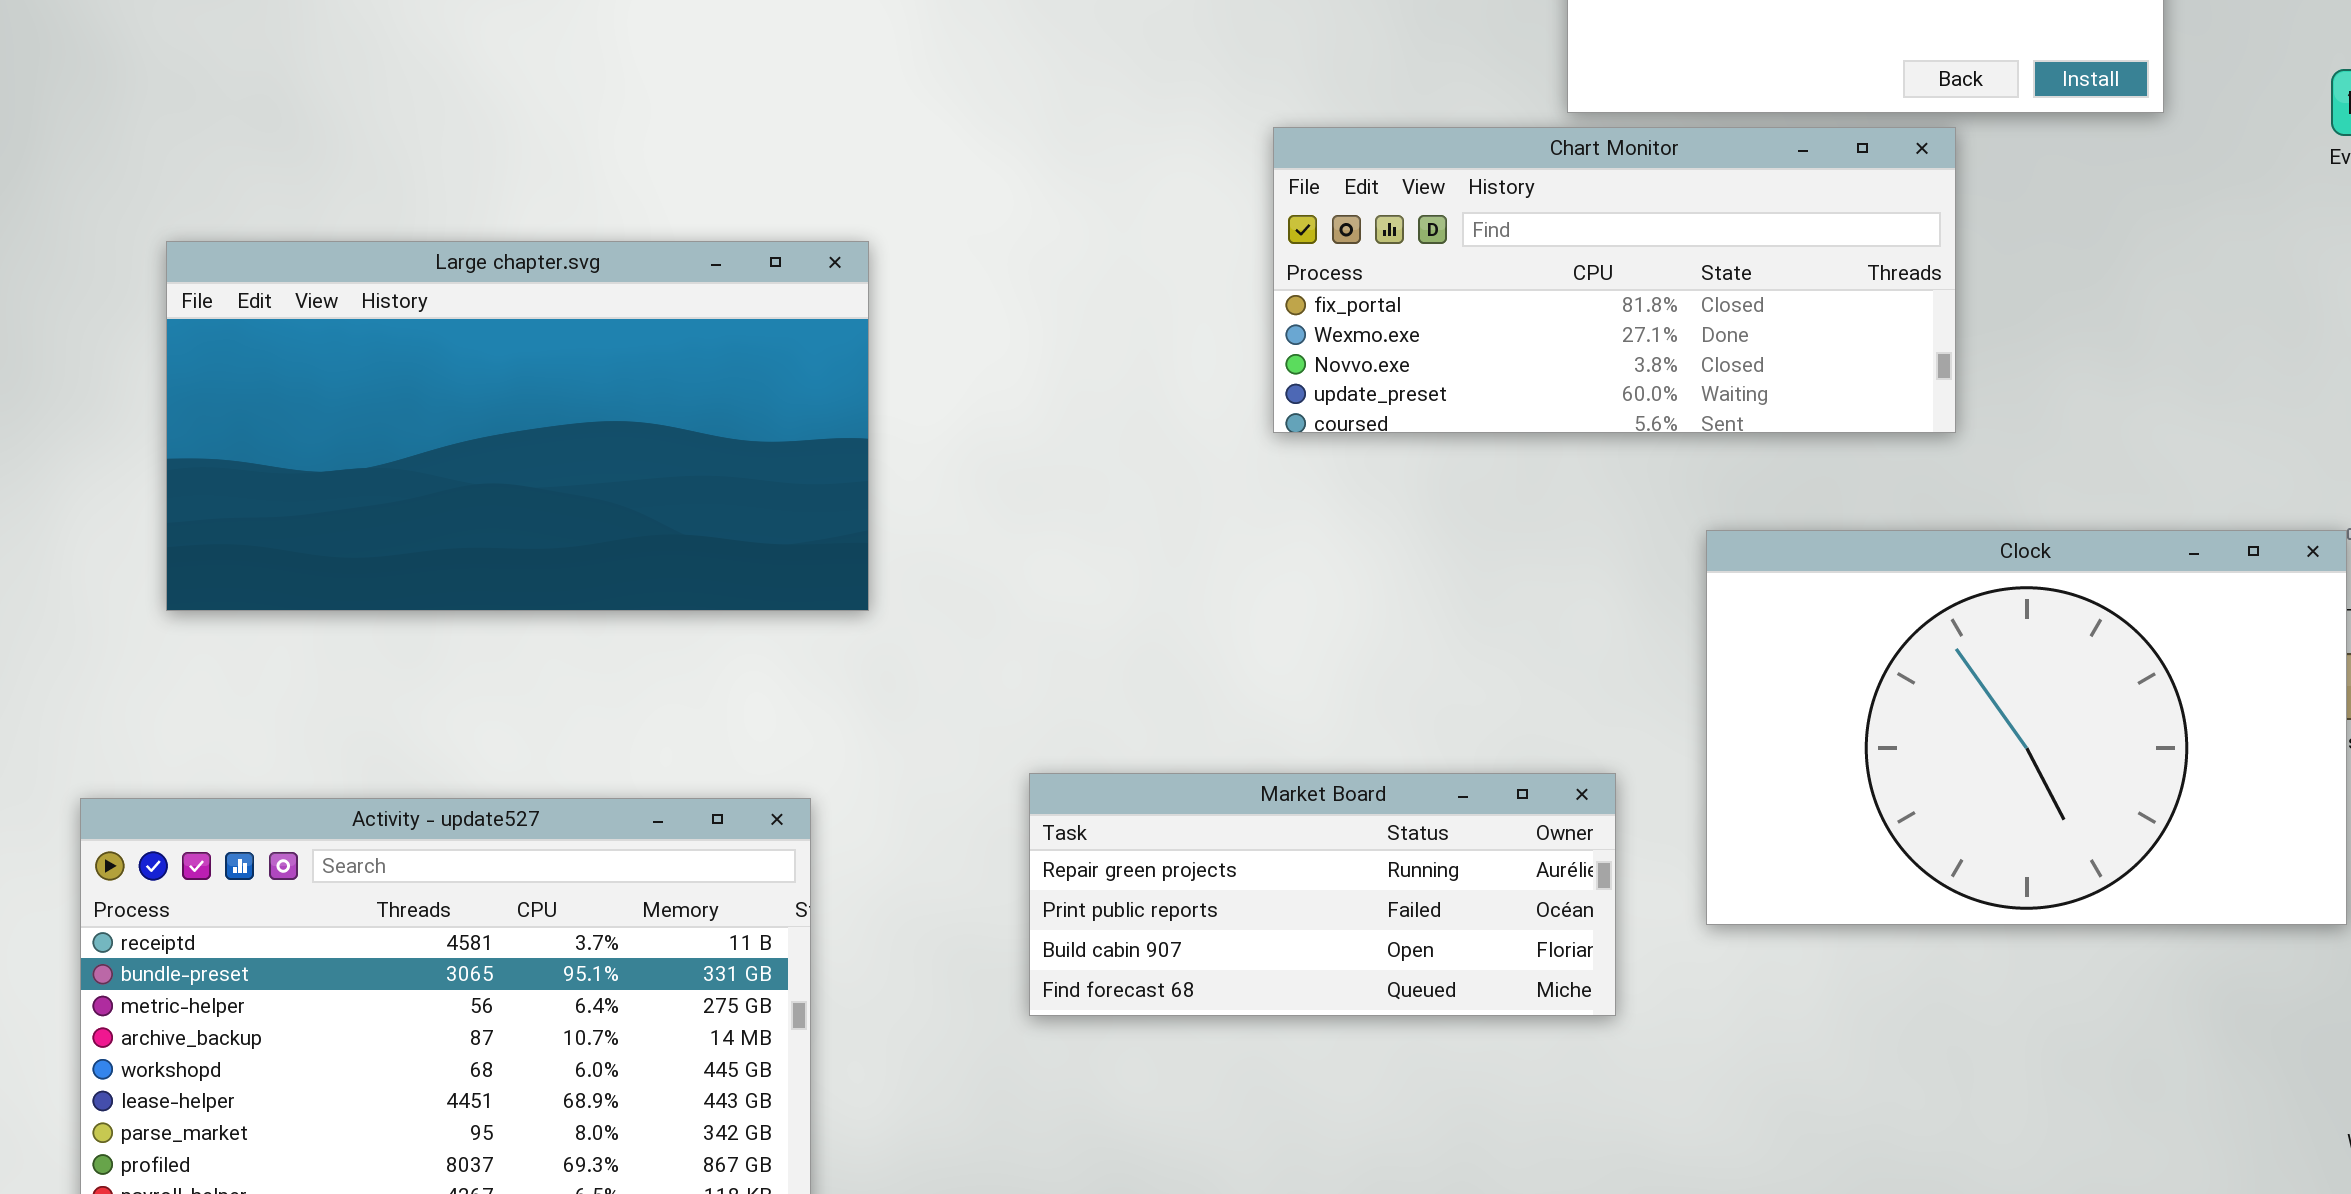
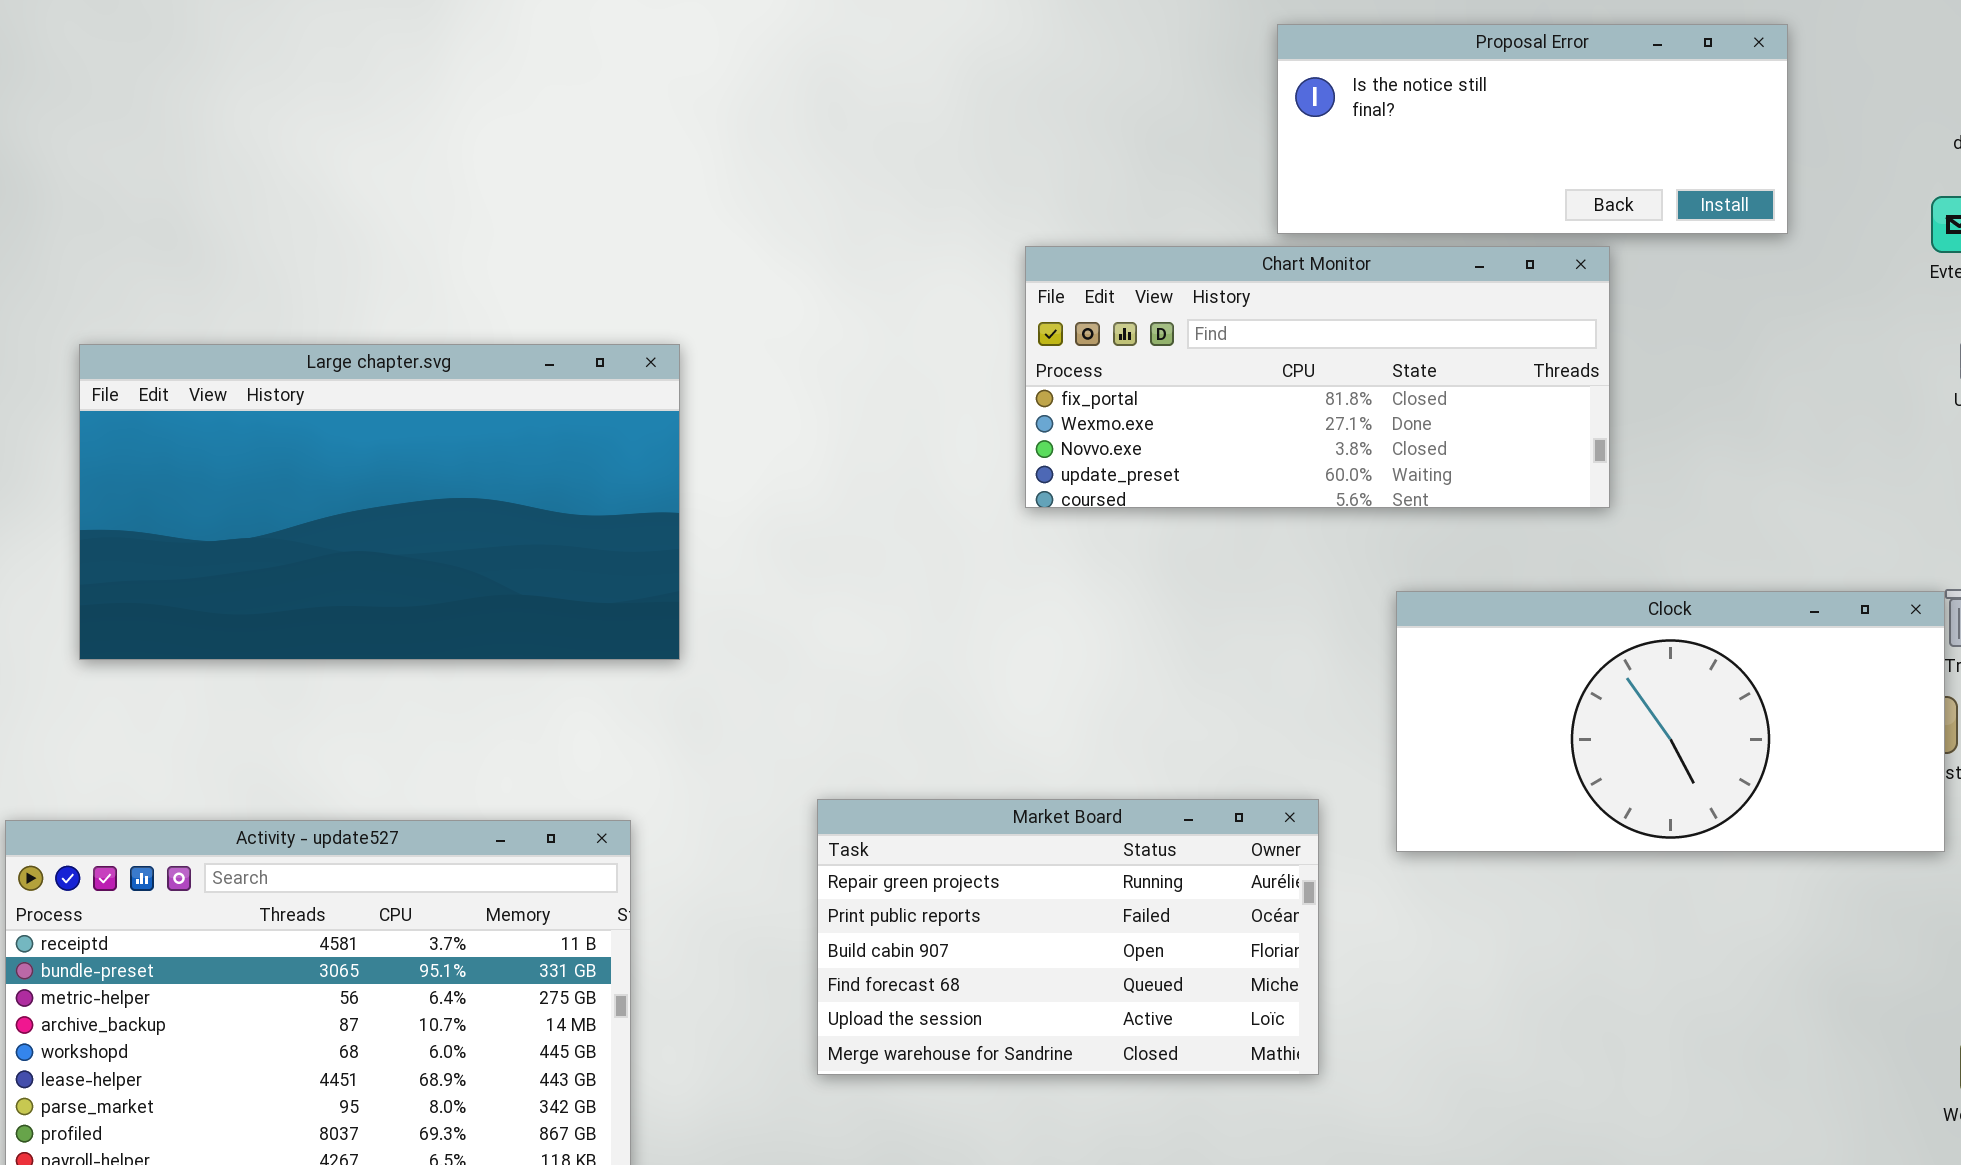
Clock: [1706,530,2347,925] -> [1396,591,1945,852], resized
Market Board: [1029,773,1616,1016] -> [817,799,1319,1075], resized

